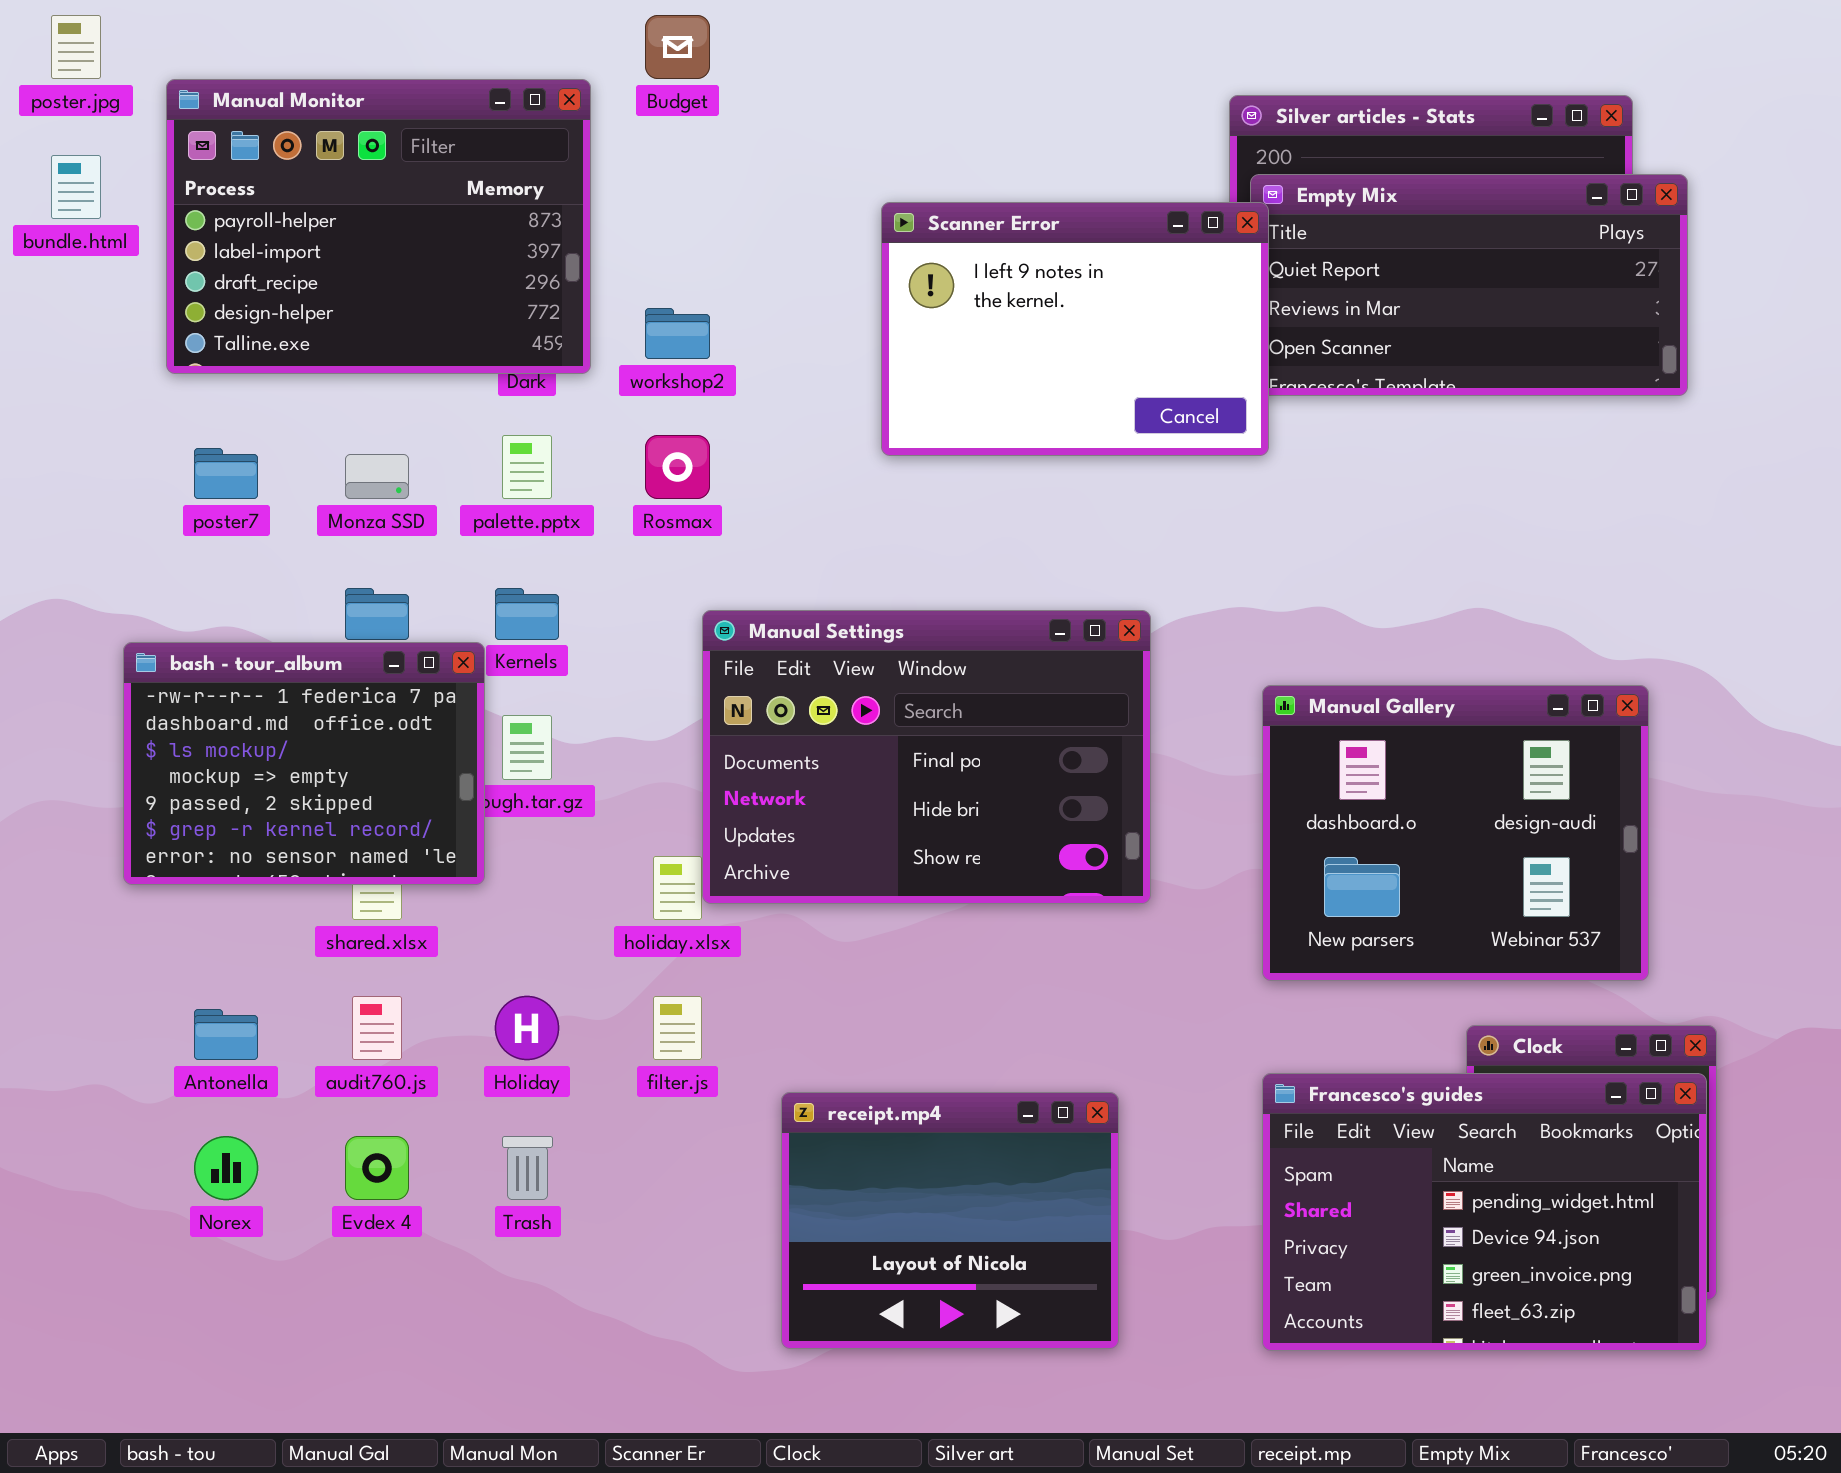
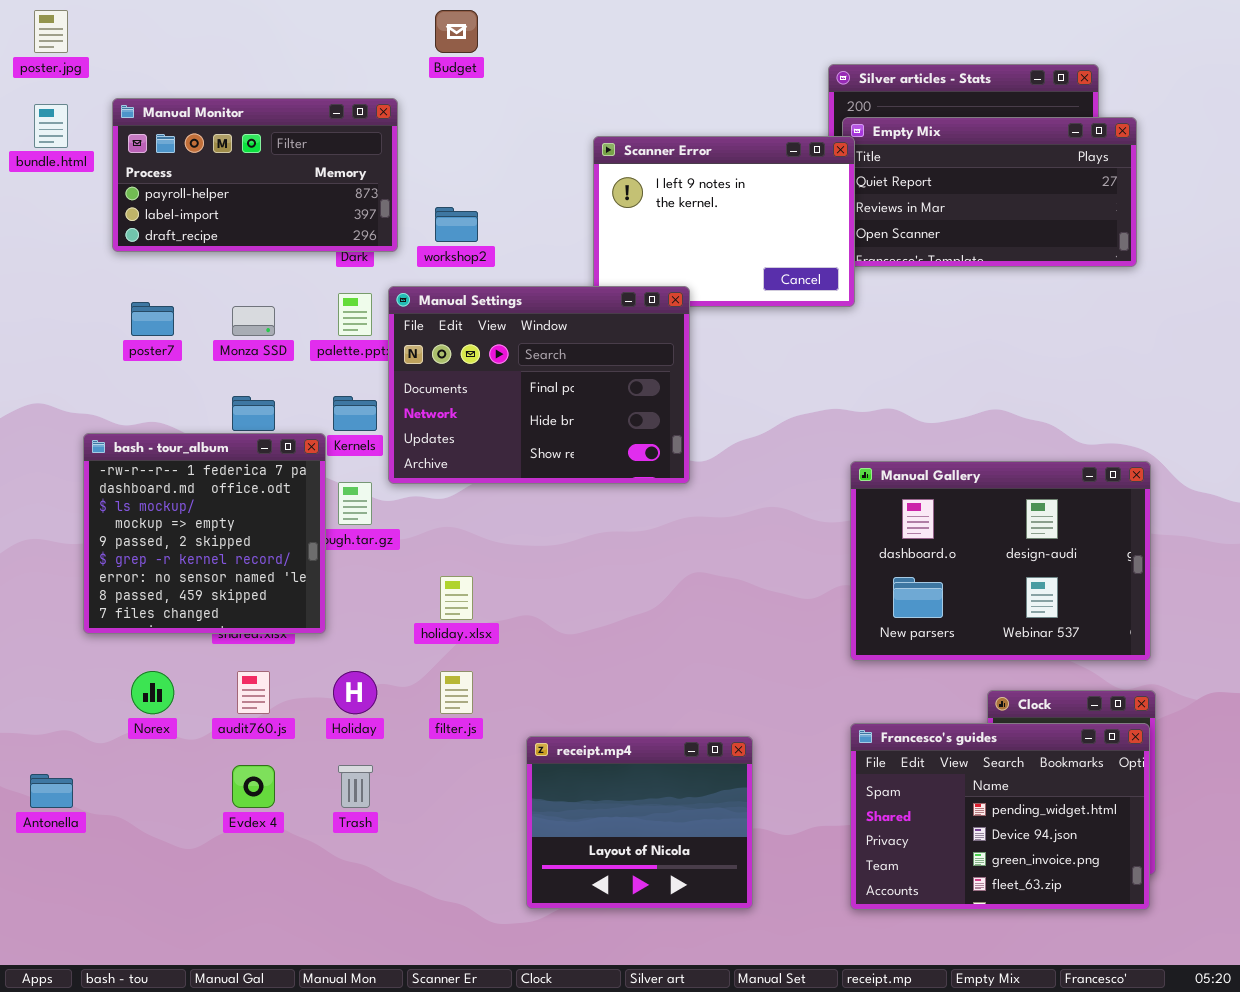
Manual Monitor: [166,79,591,374] -> [112,98,398,252], resized
Manual Settings: [702,610,1151,904] -> [388,286,690,484], moved
bash - tour_album: [123,642,485,885] -> [83,433,326,634], resized
Manual Gallery: [1262,685,1649,981] -> [850,461,1151,661], resized
Antonella: [194,1009,258,1060] -> [30,774,73,808], moved
Norex: [194,1136,258,1200] -> [131,671,174,714], moved

